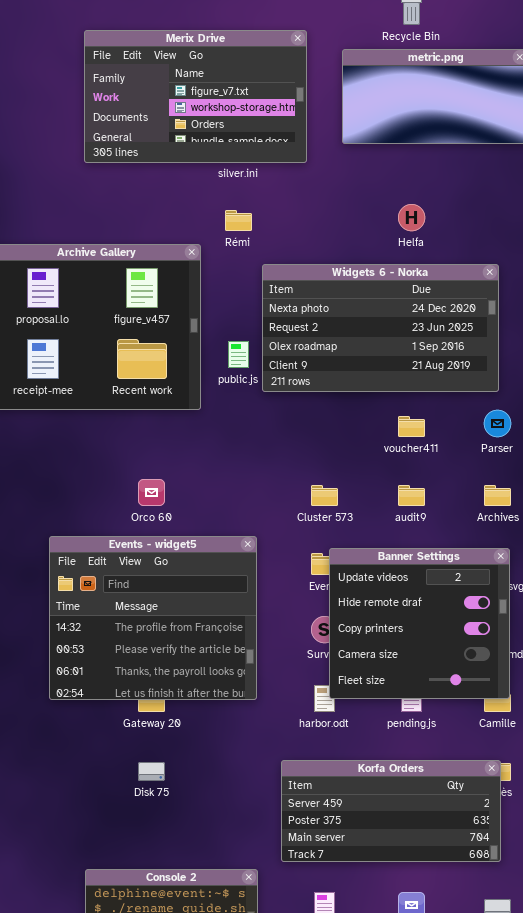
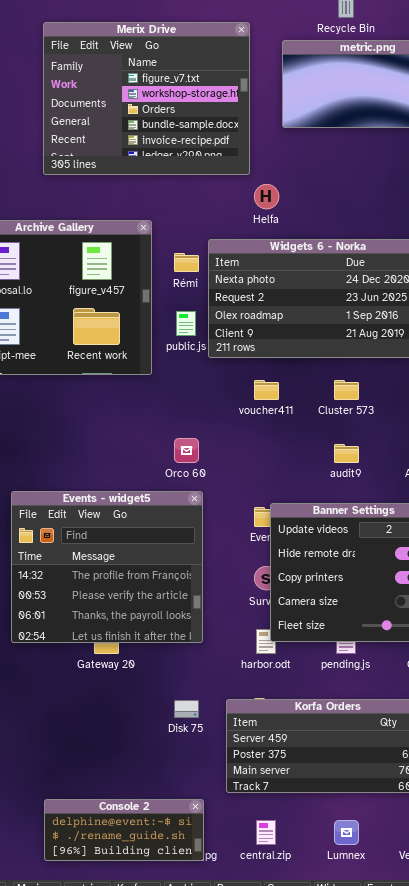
Merix Drive: [84,30,307,163] -> [43,22,250,175], resized
Helfa: [398,204,425,231] -> [254,184,279,209], moved
Rémi: [225,210,252,231] -> [174,253,199,272], moved
voucher411: [398,416,425,437] -> [254,380,279,400], moved
Orco 60: [138,479,165,506] -> [174,438,199,463], moved
Cluster 573: [311,485,338,506] -> [334,380,359,400], moved
Disk 75: [138,762,165,781] -> [174,700,199,718], moved

